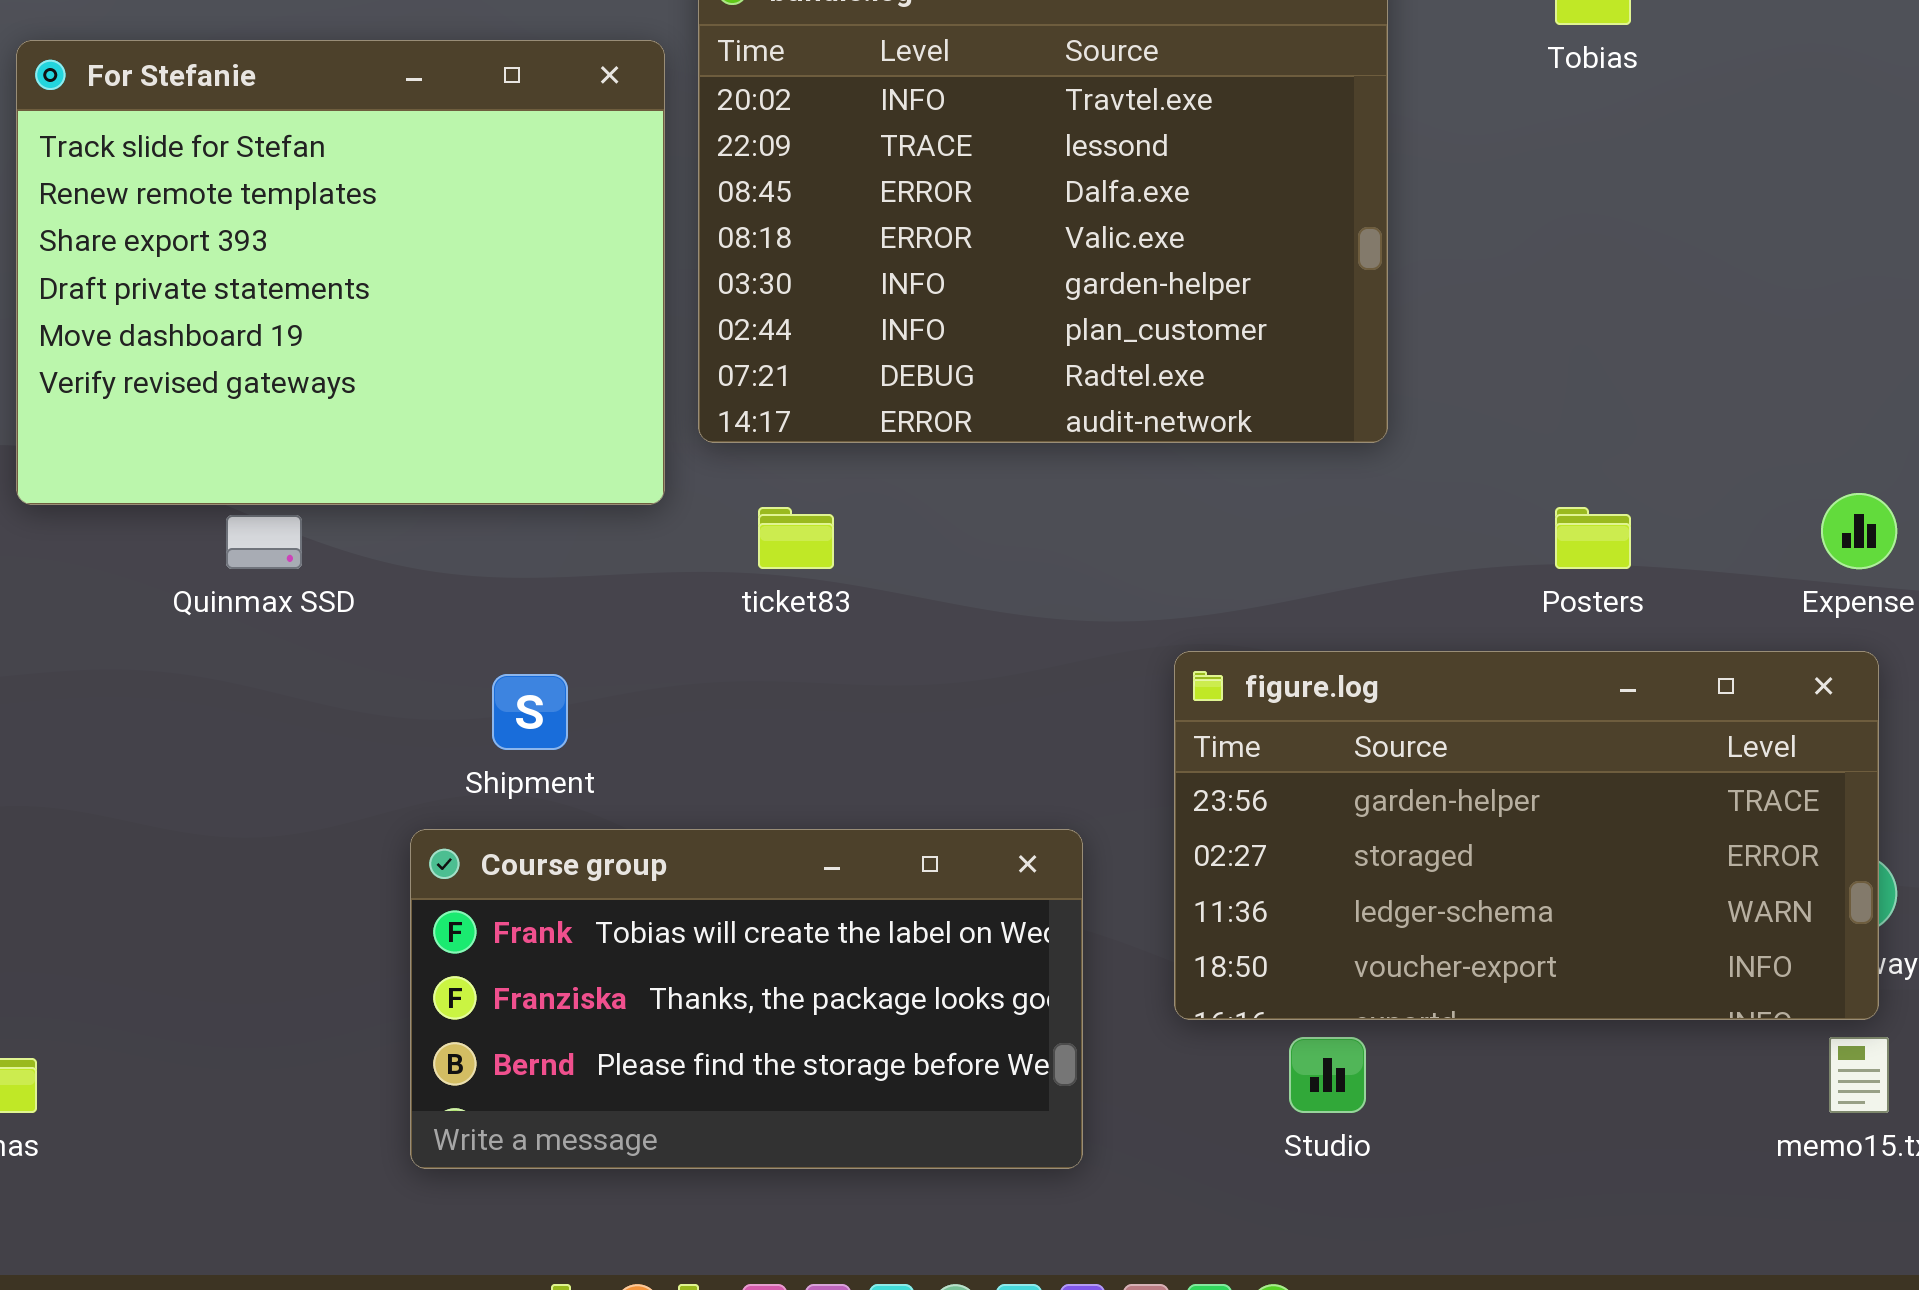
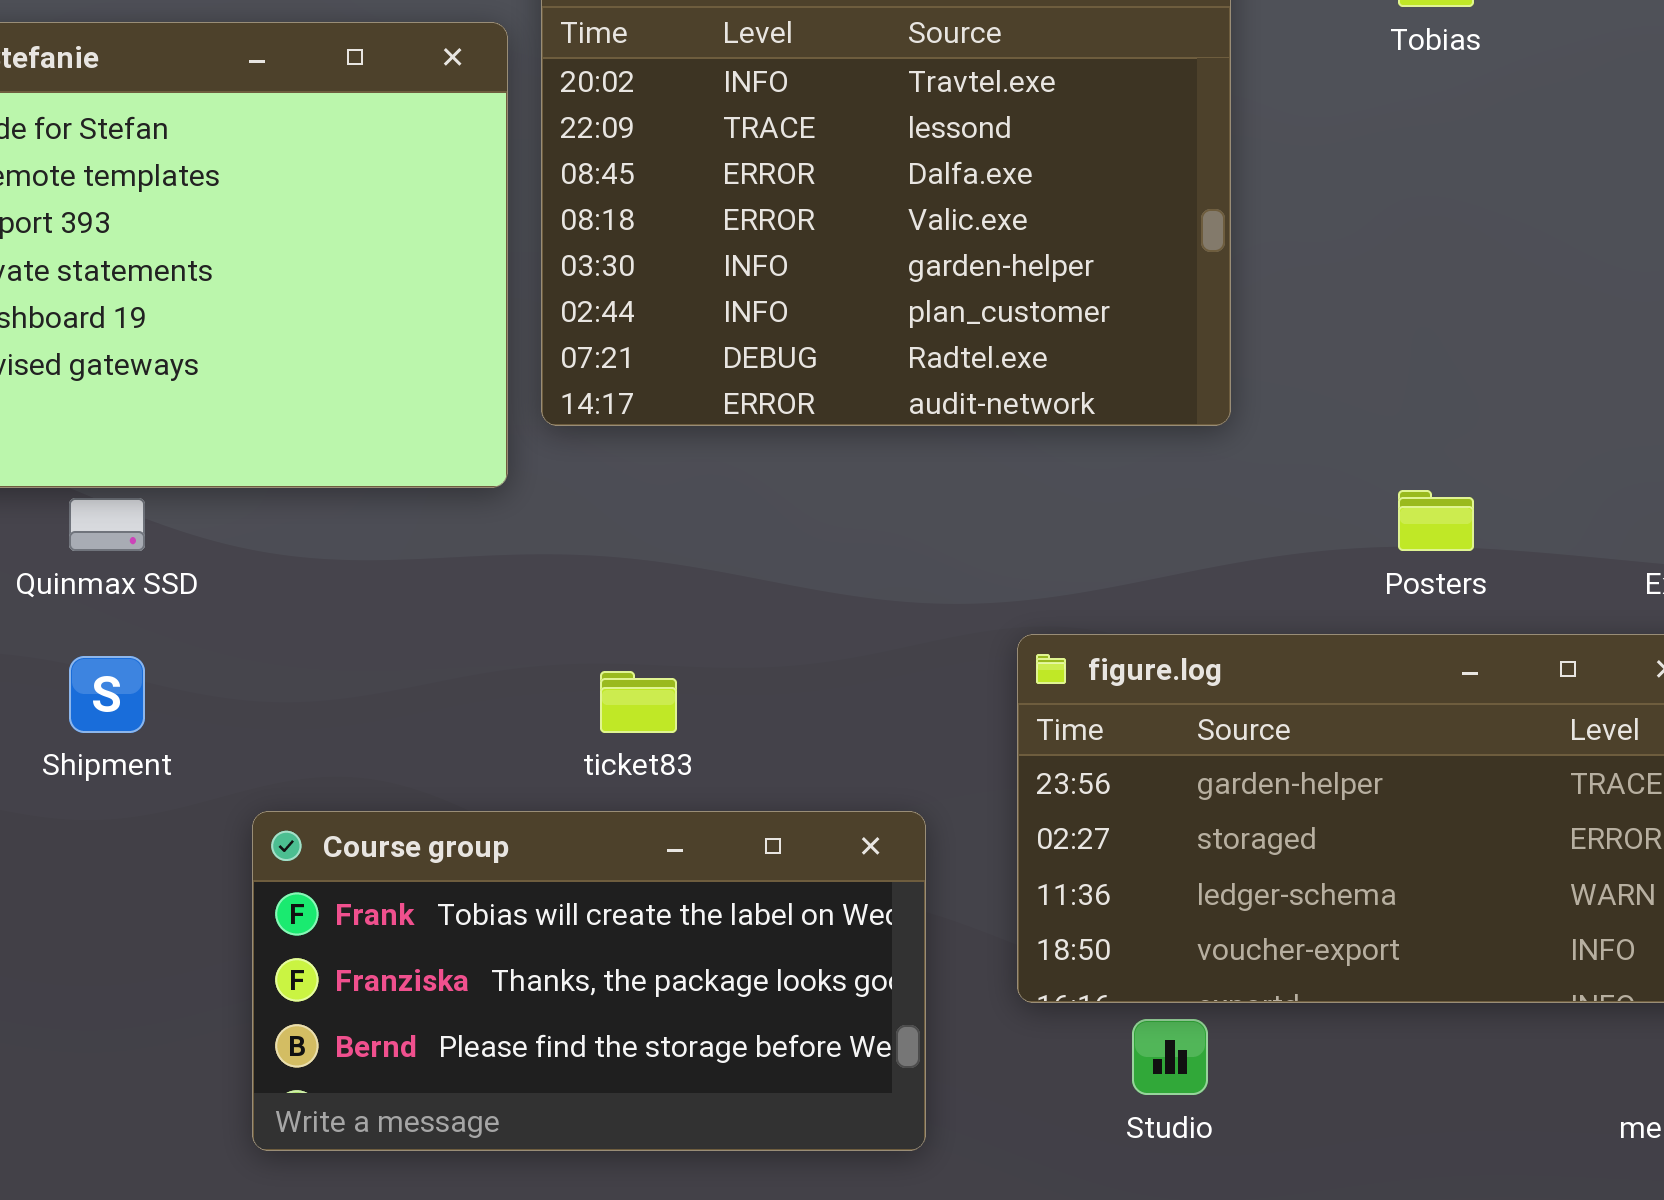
ticket83: [758,507,834,569] -> [600,671,677,733], moved
Shipment: [492,674,568,750] -> [69,656,145,733], moved

